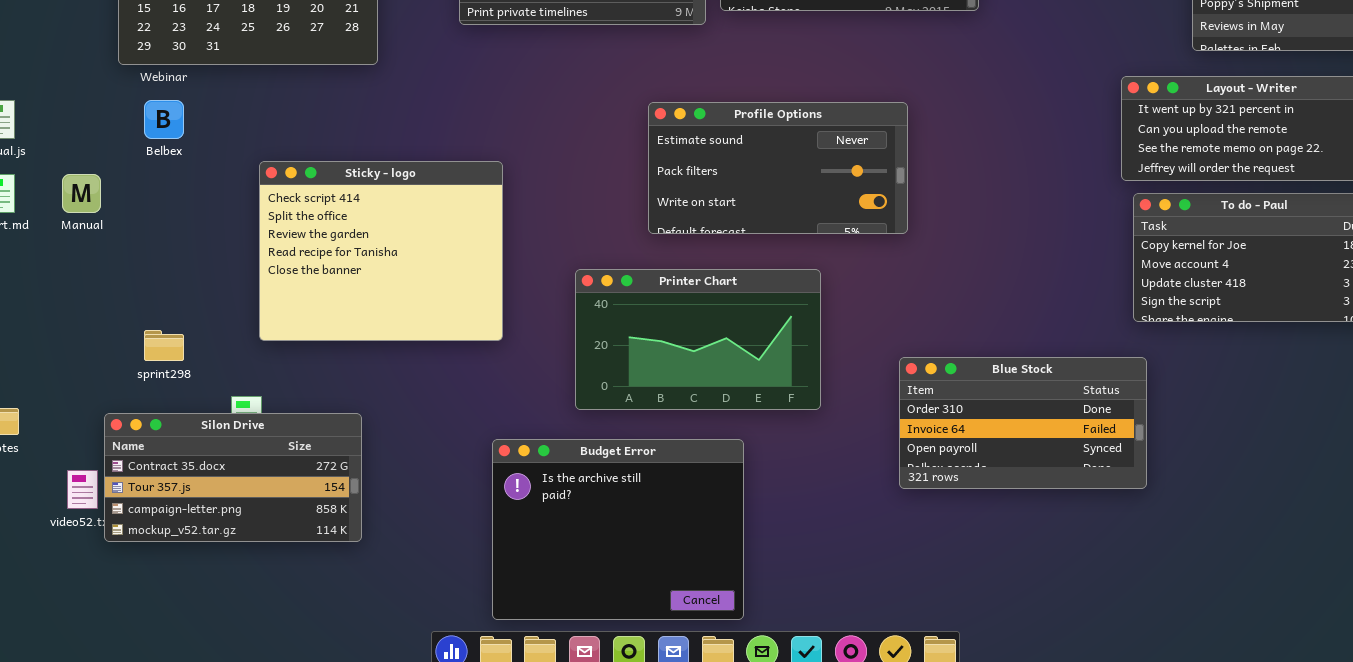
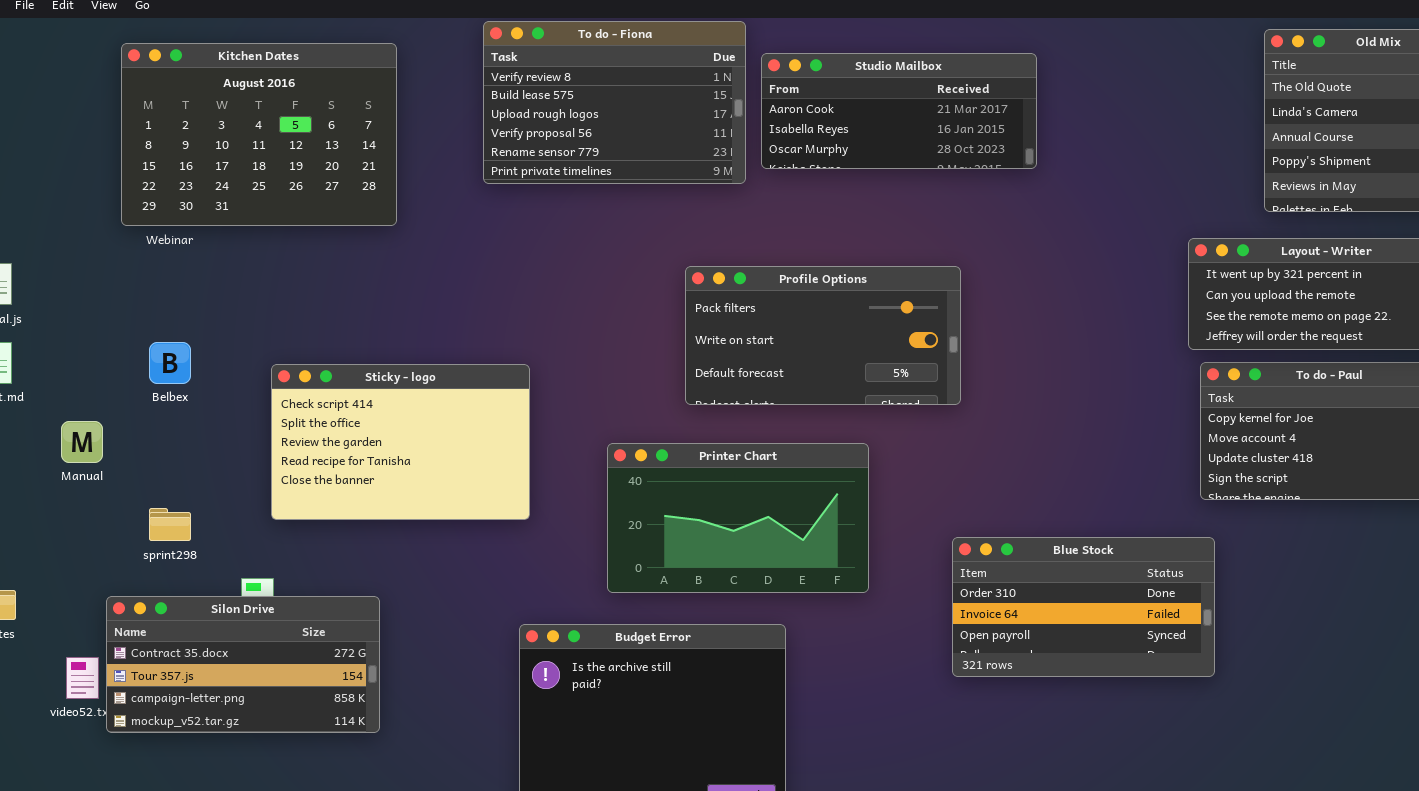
Belbex: [144,100,184,139] -> [149,342,191,384], moved
Profile Options: [648,102,908,234] -> [685,266,961,405], scrolled down 1 row
Sticky - logo: [259,161,503,341] -> [271,364,530,520], resized
Manual: [62,174,101,213] -> [61,421,103,463], moved

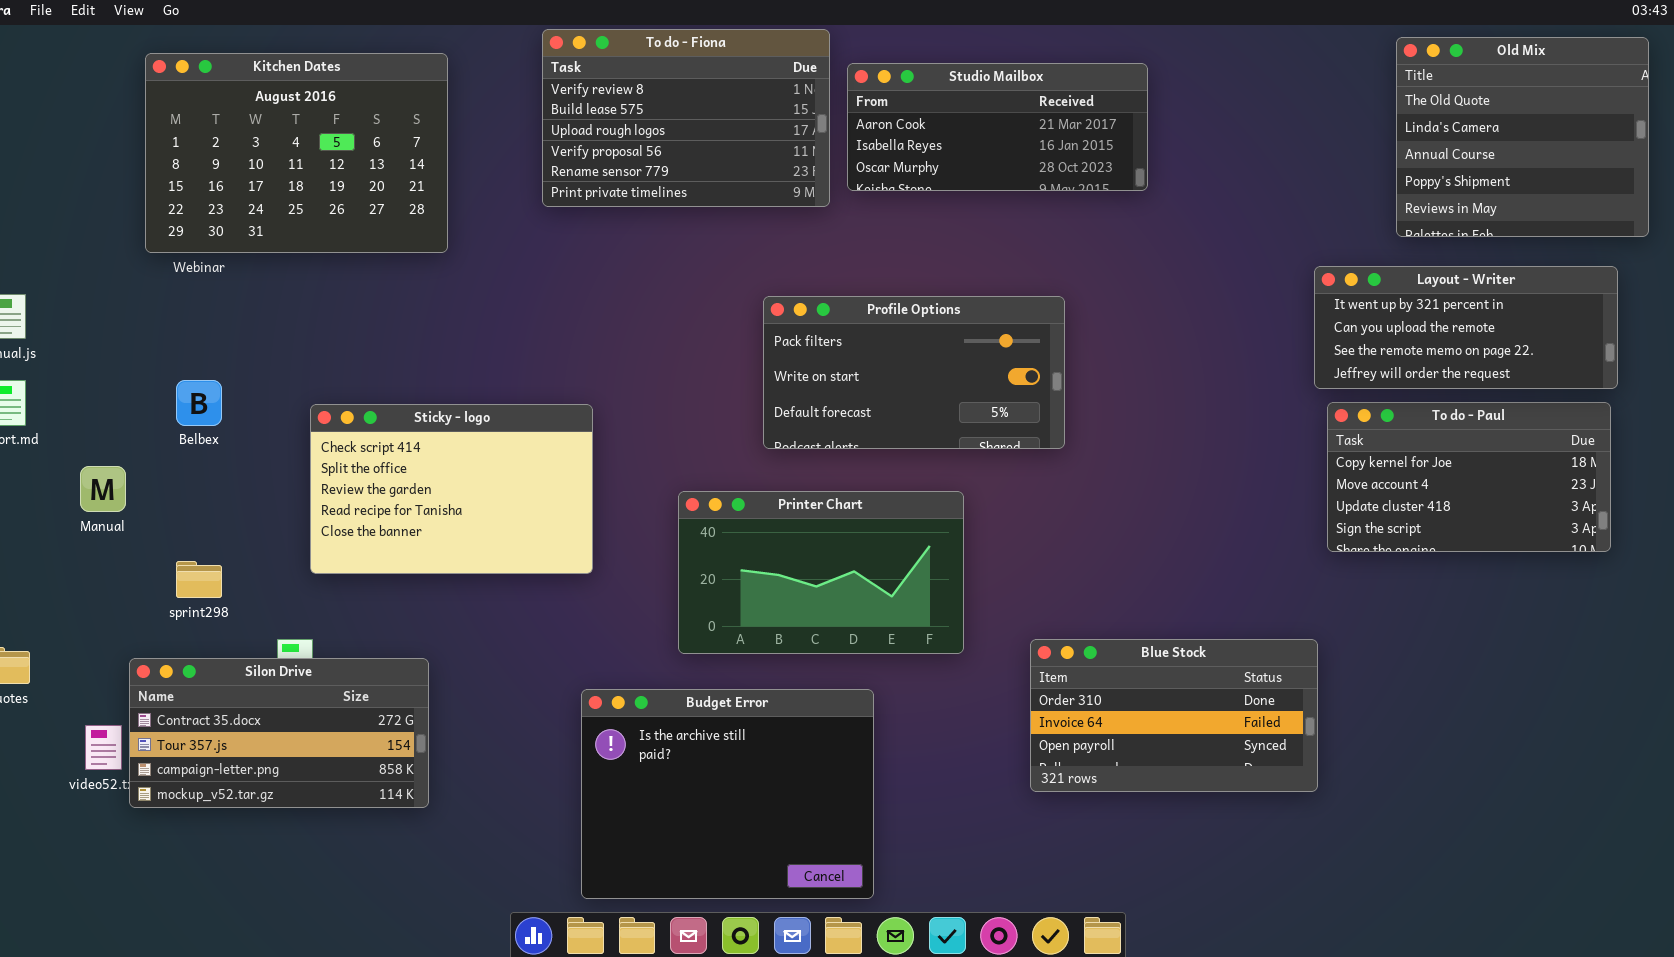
Blue Stock: [952,537,1215,677] -> [1030,639,1318,792], moved

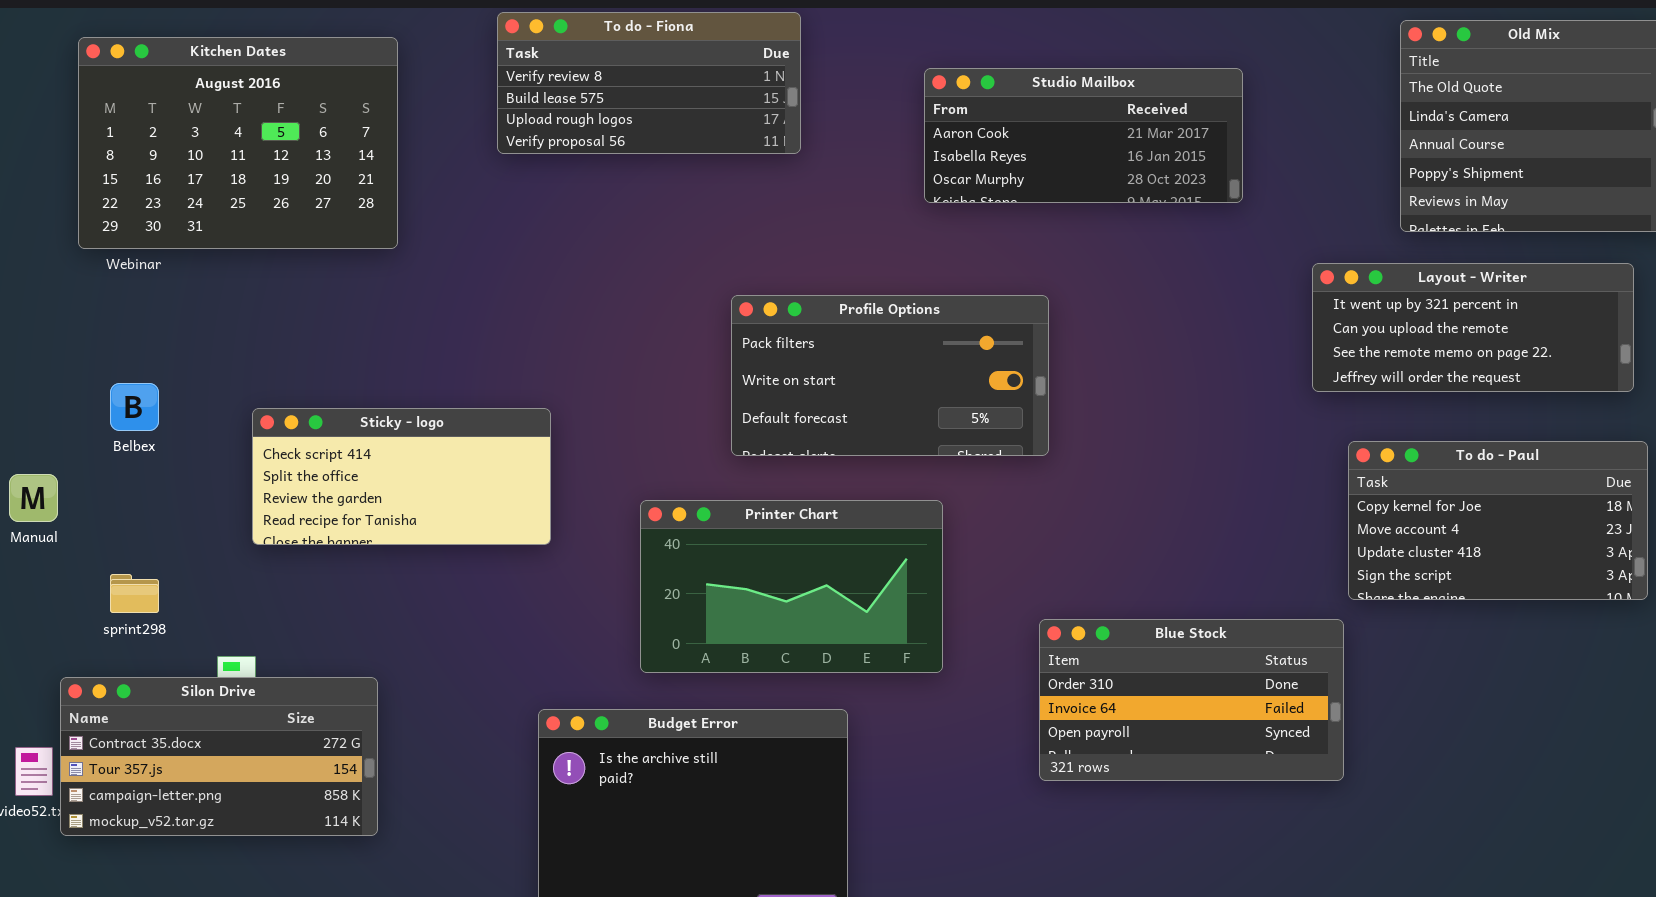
To do - Fiona: [542,29,830,207] -> [497,12,801,154], resized
Studio Mailbox: [847,63,1148,191] -> [924,68,1243,203], moved
To do - Paul: [1327,402,1611,552] -> [1348,441,1648,600], moved
Sticky - logo: [310,404,593,574] -> [252,408,551,545], resized
Blue Stock: [1030,639,1318,792] -> [1039,619,1344,781], moved

